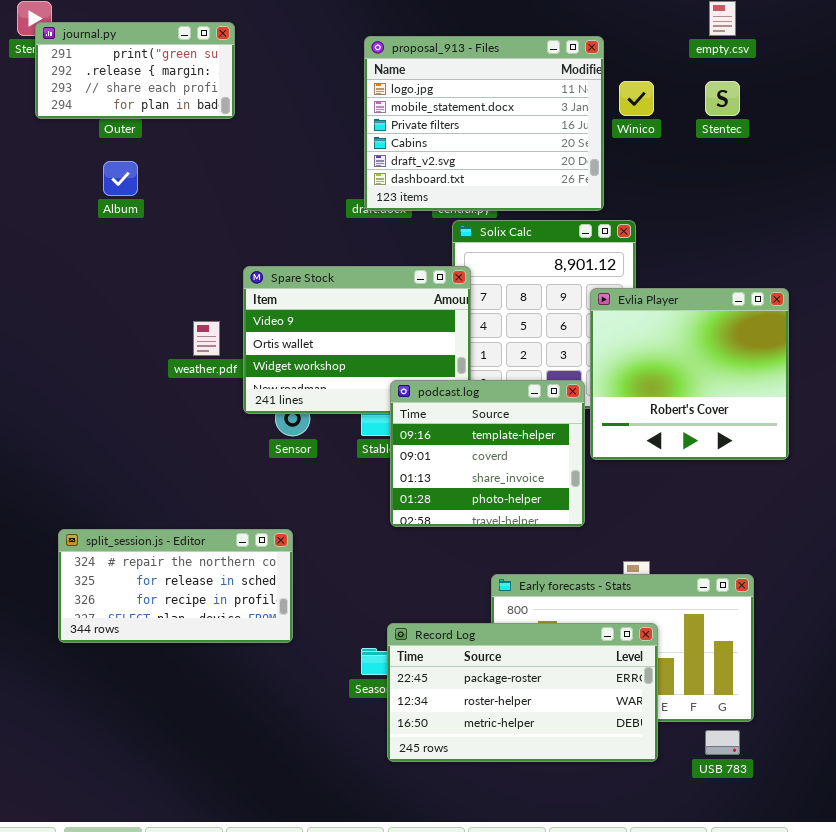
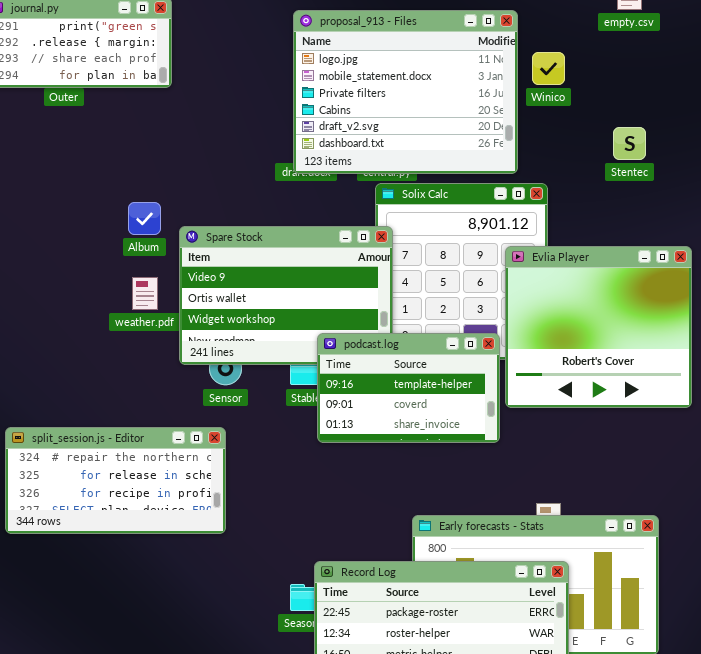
Stentec: [705,81,740,116] -> [613,127,646,160], moved
Album: [103,161,138,196] -> [128,202,161,235], moved
podcast.log: [390,380,585,527] -> [317,333,500,443], resized
split_session.js - Editor: [58,529,293,643] -> [5,427,226,534], moved

